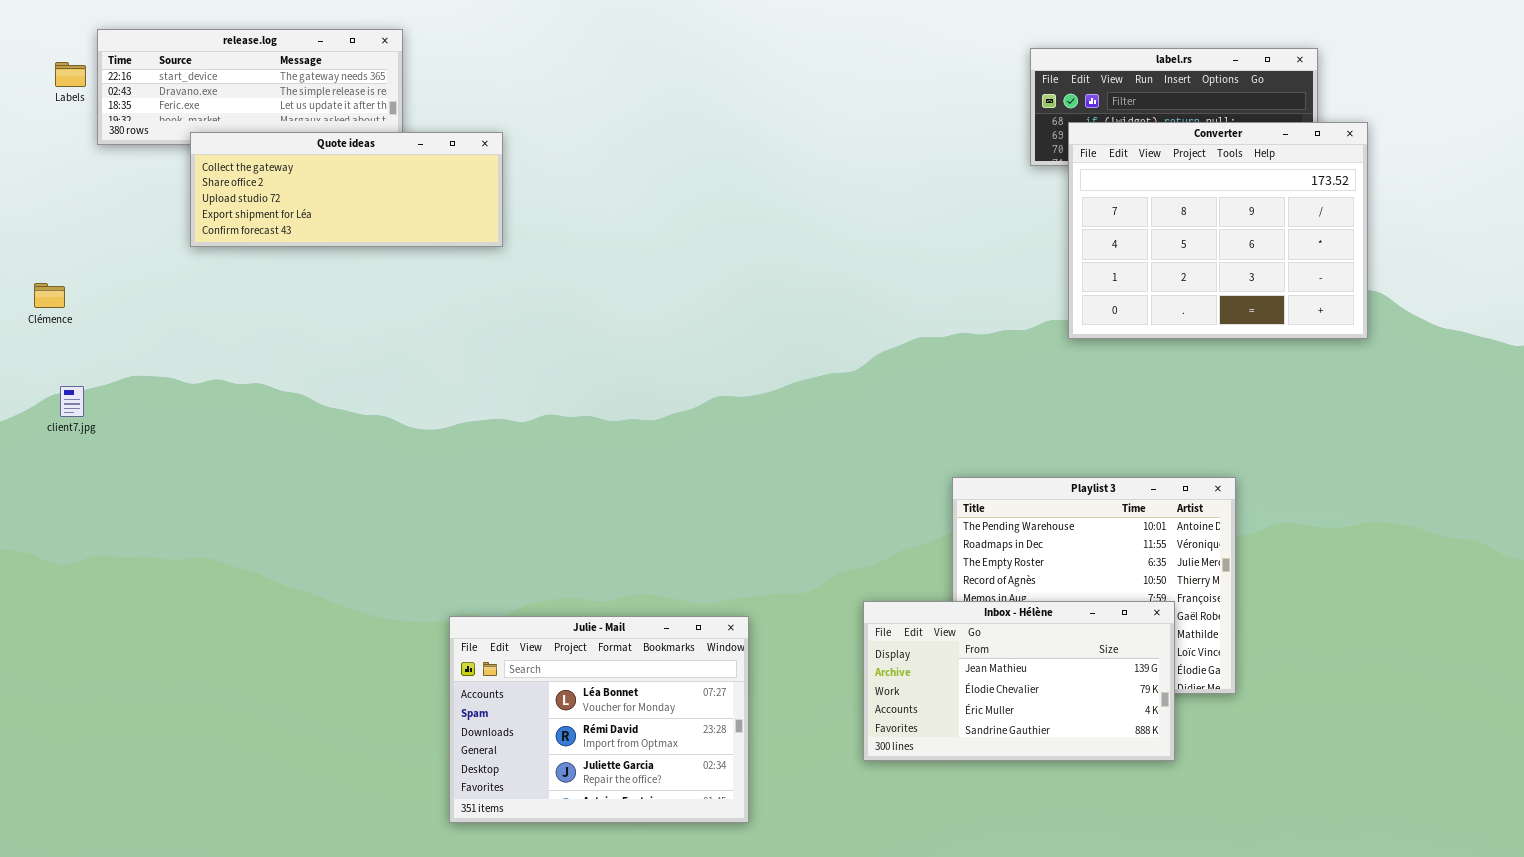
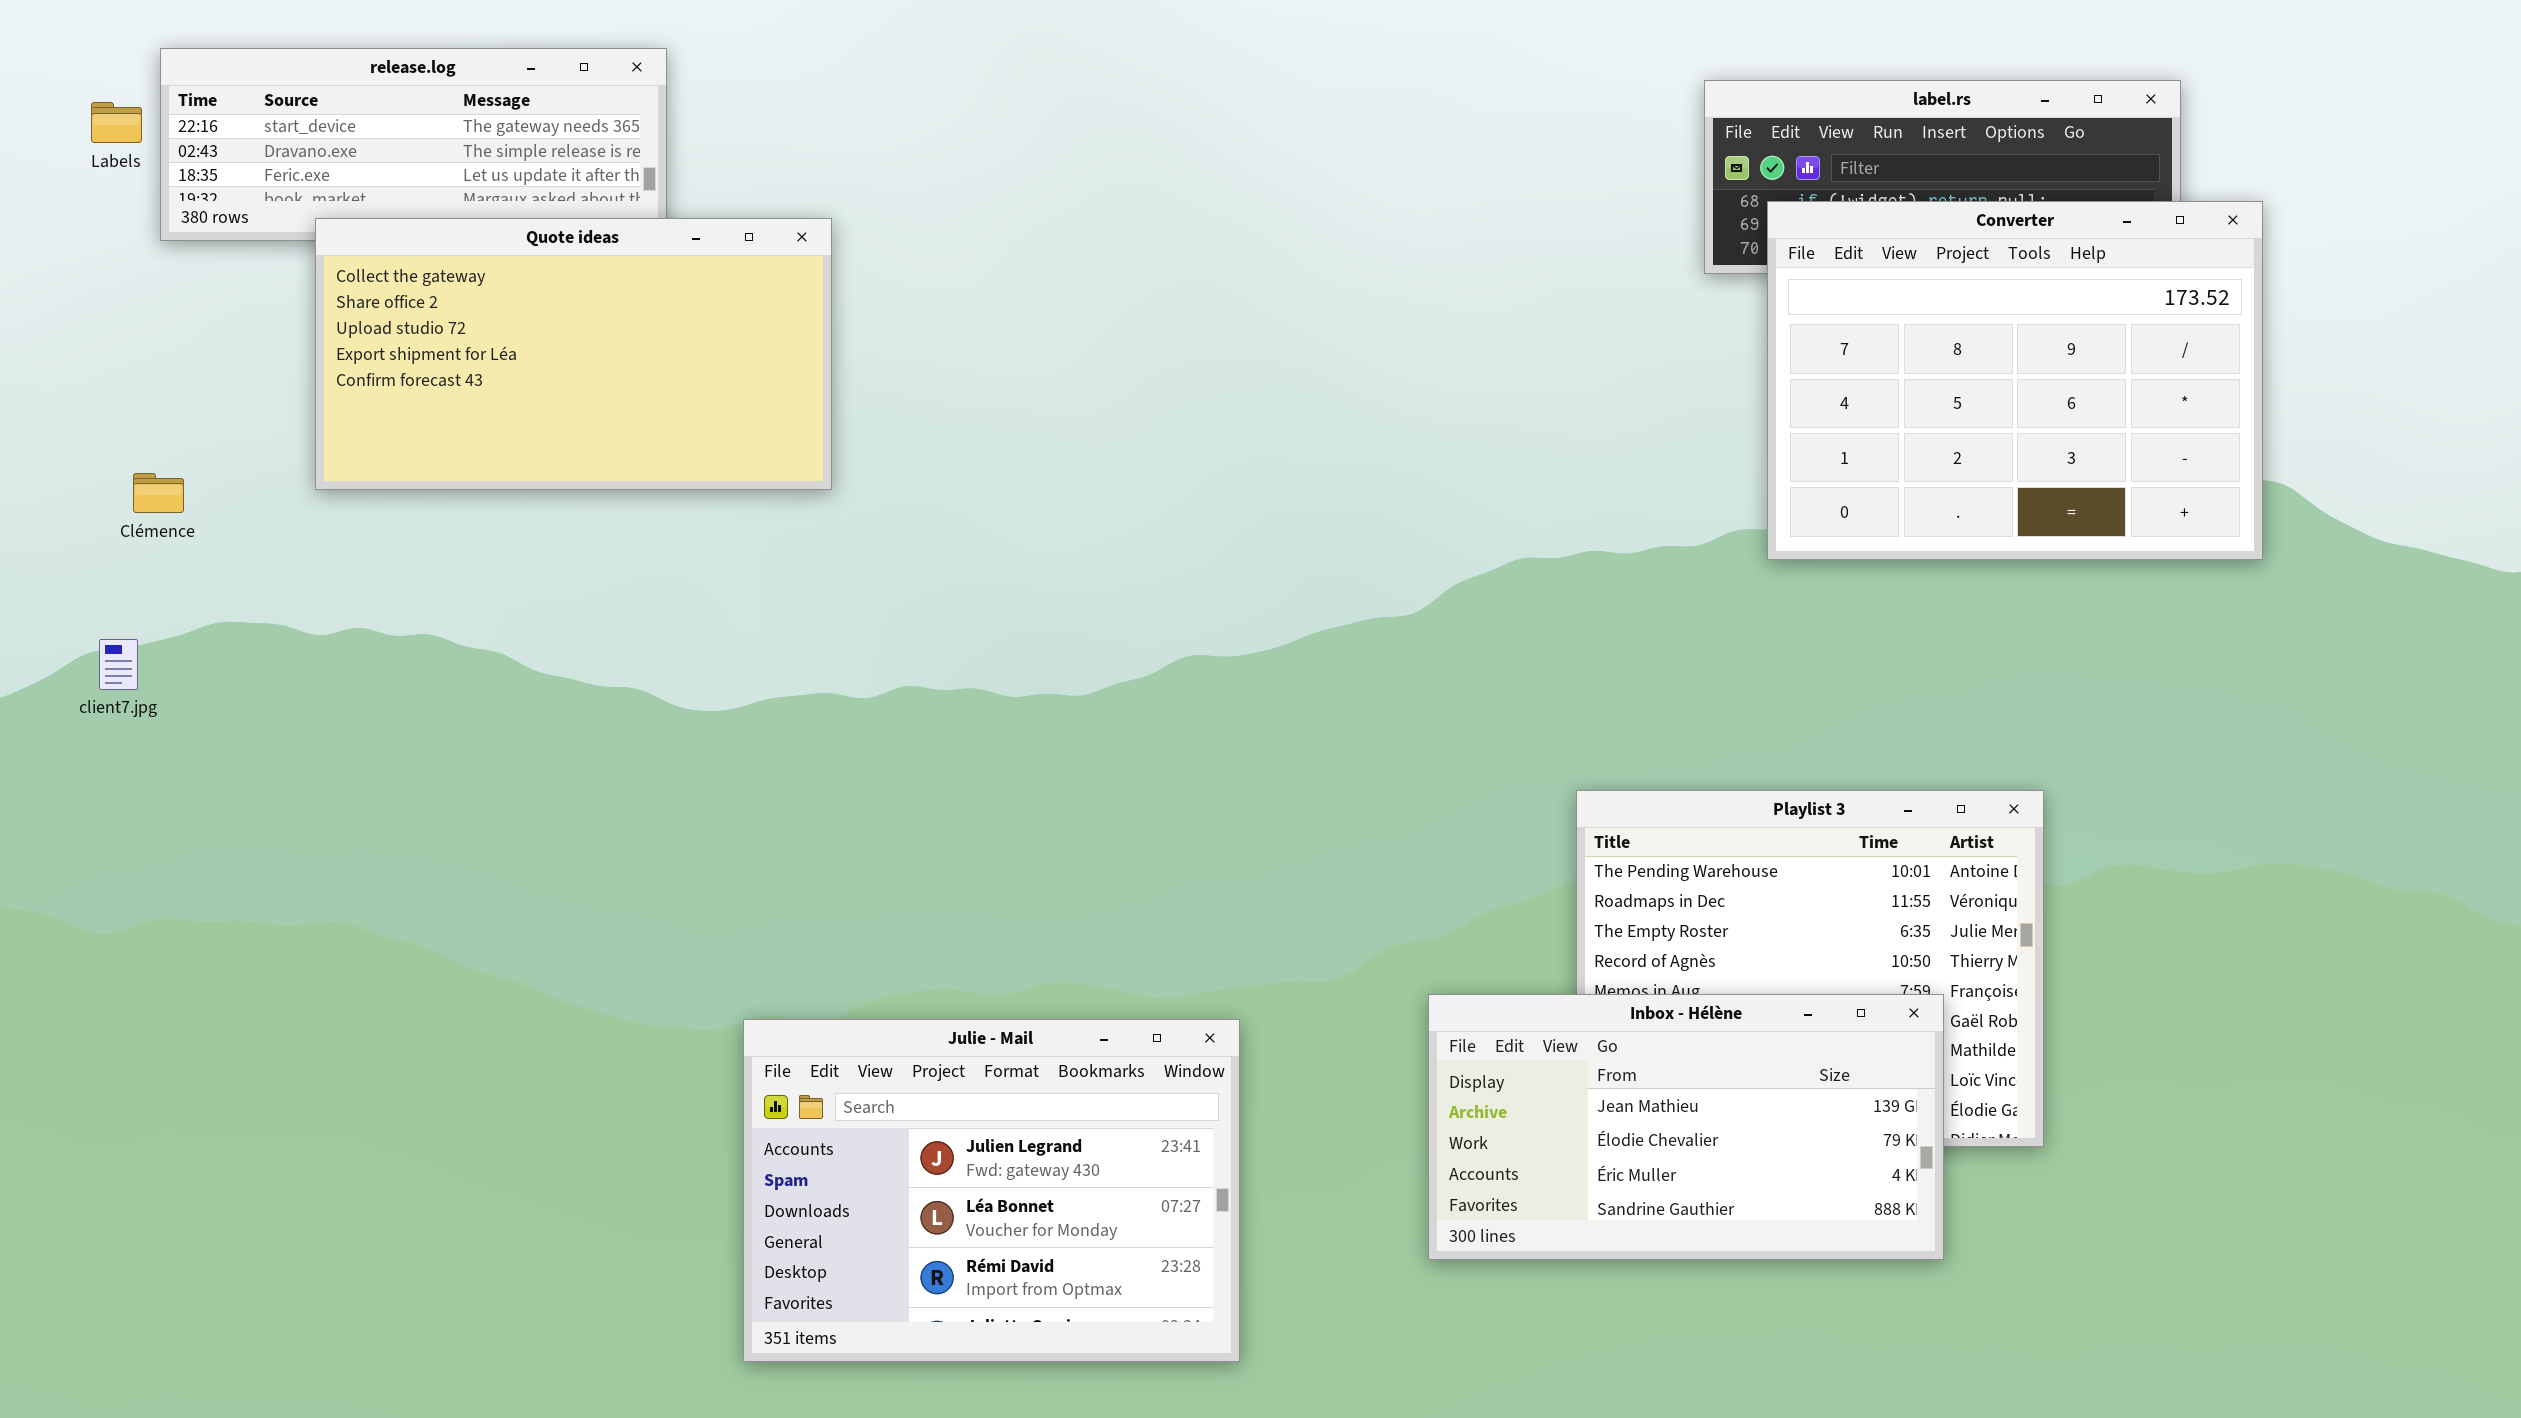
Quote ideas: [190,132,503,247] -> [315,218,832,490], resized
Clémence: [34,283,65,308] -> [133,473,184,513], moved
Julie - Mail: [449,616,749,823] -> [743,1019,1240,1362], scrolled up 1 row

